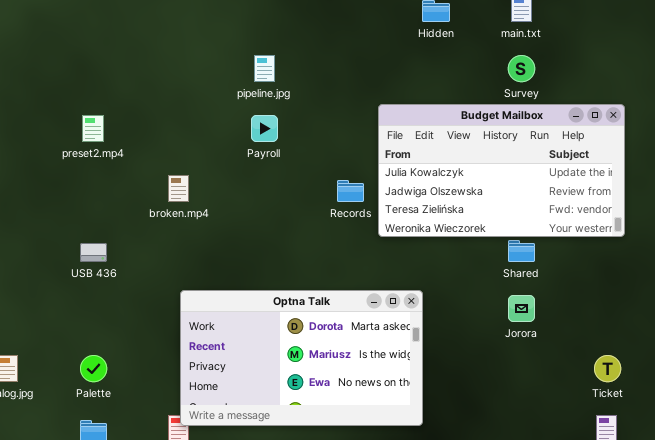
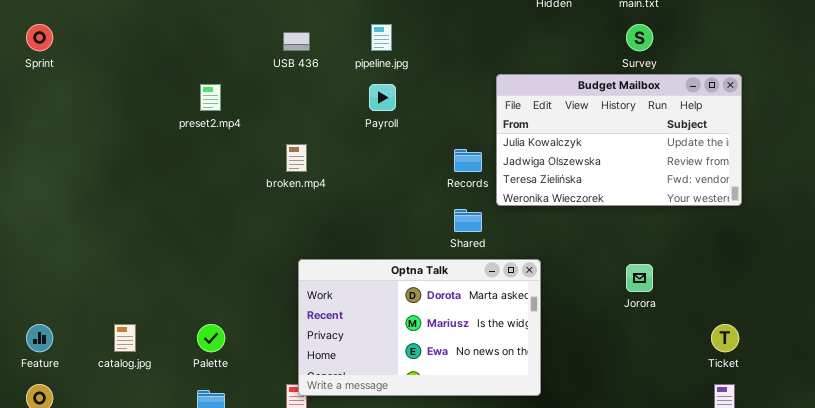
Shared: [508,240,535,262] -> [454,209,482,232], moved
USB 436: [80,243,107,262] -> [283,32,310,51], moved

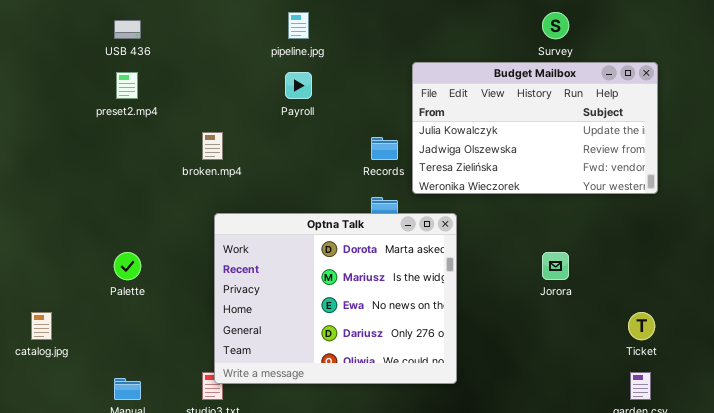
USB 436: [283,32,310,51] -> [114,20,141,39], moved
Optna Talk: [298,259,541,396] -> [214,213,457,384], resized
Palette: [197,324,225,352] -> [114,252,141,280], moved

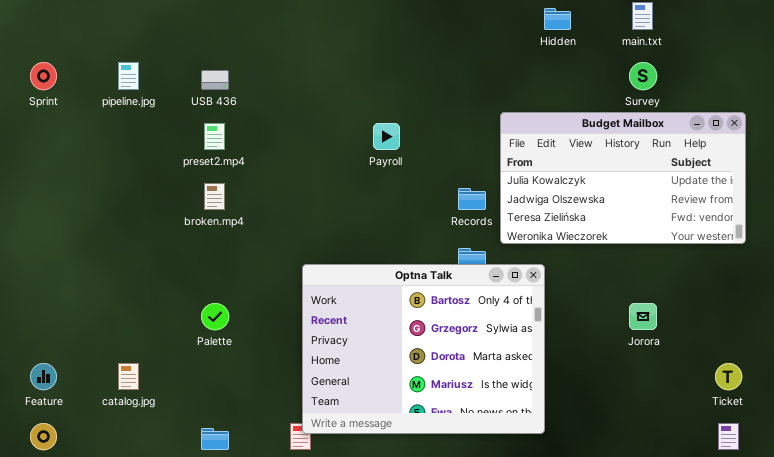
pipeline.jpg: [288,12,309,39] -> [118,62,139,90], moved
broken.mp4: [202,132,223,160] -> [204,183,225,210], moved
Optna Talk: [214,213,457,384] -> [302,264,545,434], scrolled up 2 rows

